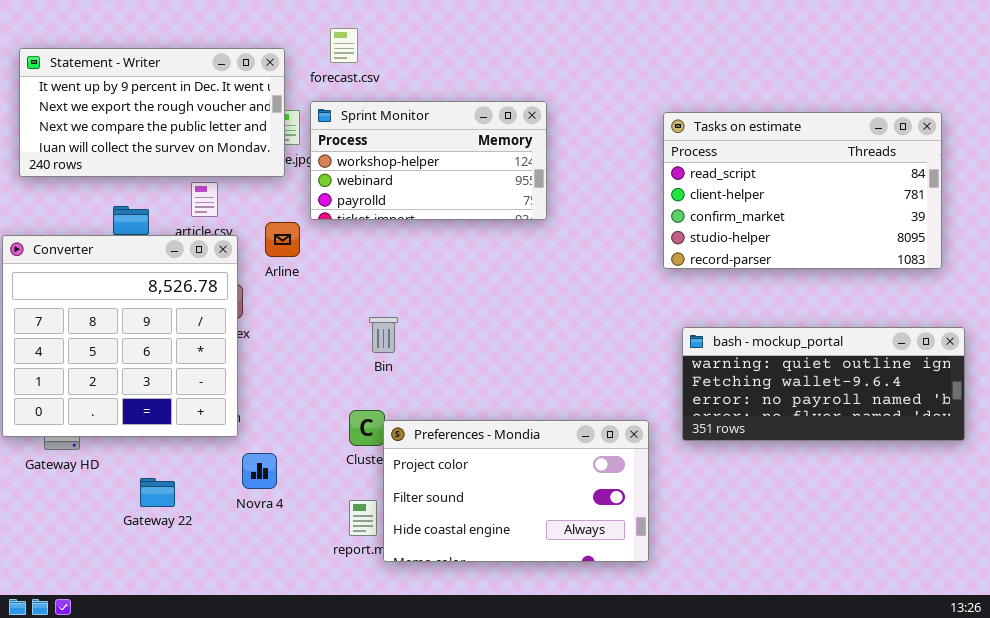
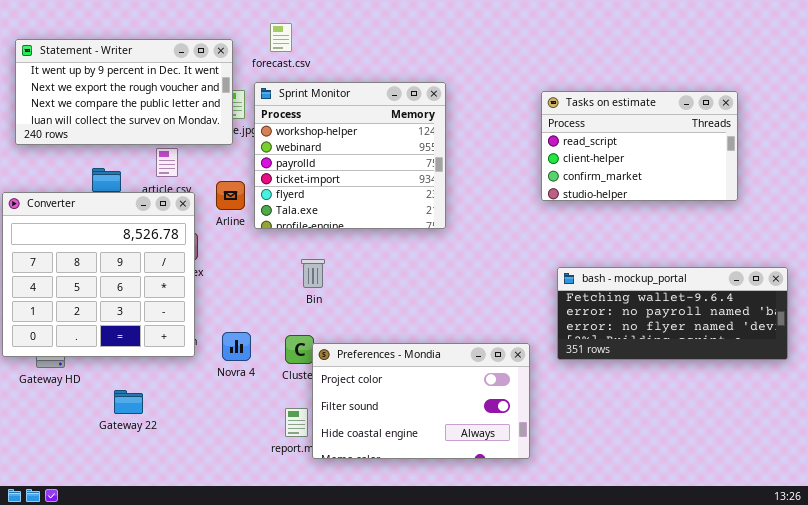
Sprint Monitor: [310,101,547,220] -> [254,82,446,229], resized
Tasks on estimate: [663,112,942,269] -> [541,91,738,201], resized
bash - mockup_portal: [682,327,965,441] -> [557,267,788,360], scrolled down 1 row
Novra 4: [242,453,277,489] -> [222,332,251,361], moved

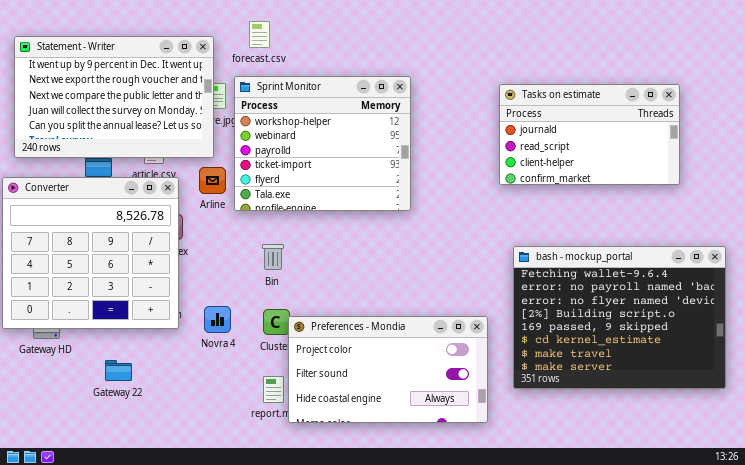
Statement - Writer: [15,39,233,145] -> [14,36,214,158], resized
Tasks on estimate: [541,91,738,201] -> [499,84,680,185], scrolled up 1 row
Bin: [301,259,325,288] -> [262,244,284,270], moved
bash - mockup_portal: [557,267,788,360] -> [513,246,726,389], resized

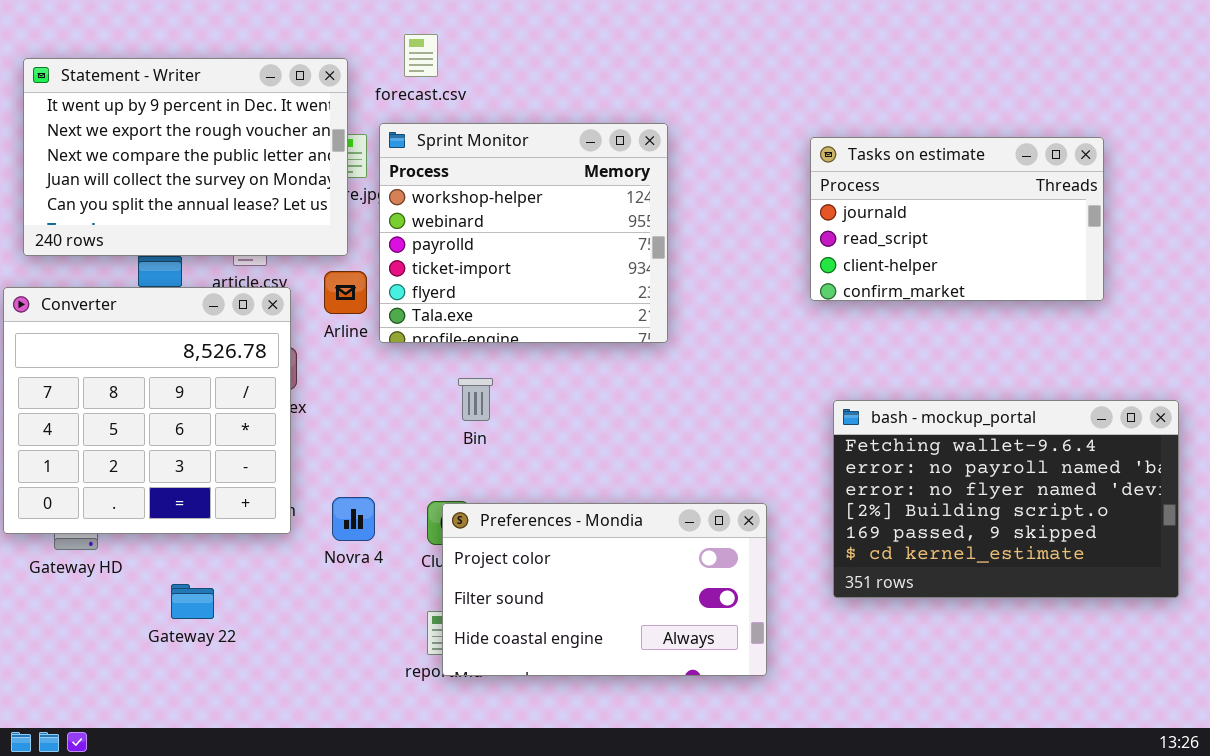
Bin: [262,244,284,270] -> [458,378,493,421], moved
bash - mockup_portal: [513,246,726,389] -> [833,400,1179,598], resized
Preferences - Mondia: [288,316,488,423] -> [442,503,767,676], moved

